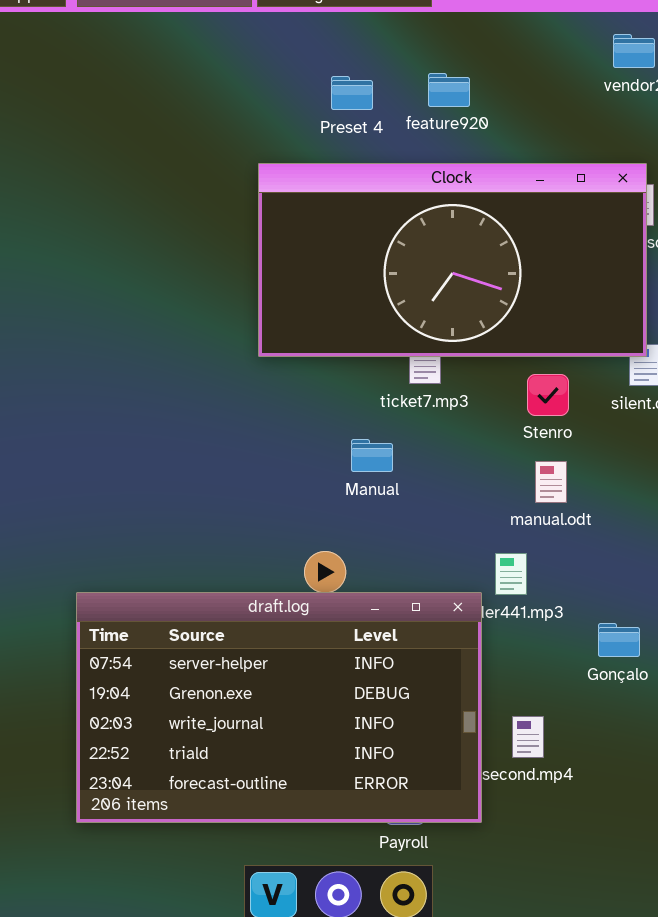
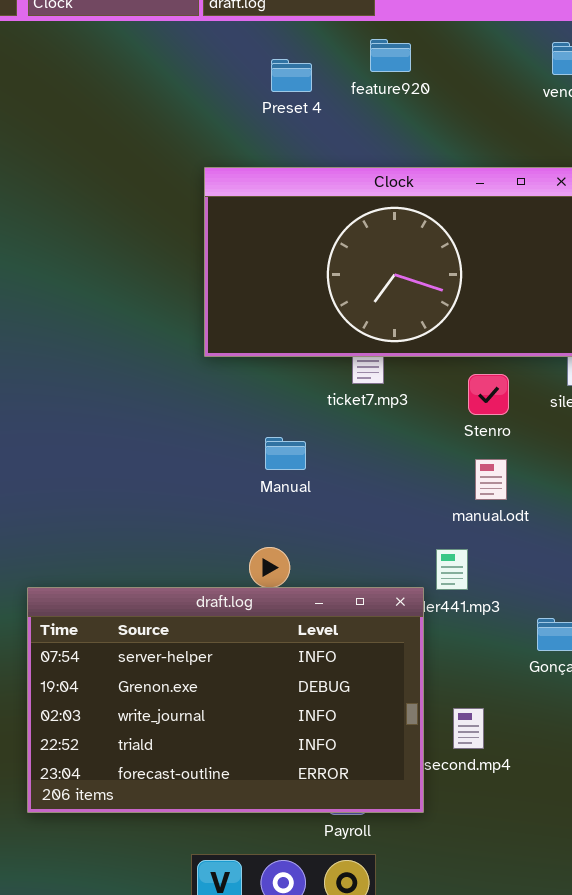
feature920: [428,73,470,107] -> [370,39,411,72], moved
Preset 4: [331,76,373,110] -> [271,59,312,92], moved
Manual: [351,439,393,472] -> [265,437,306,470], moved

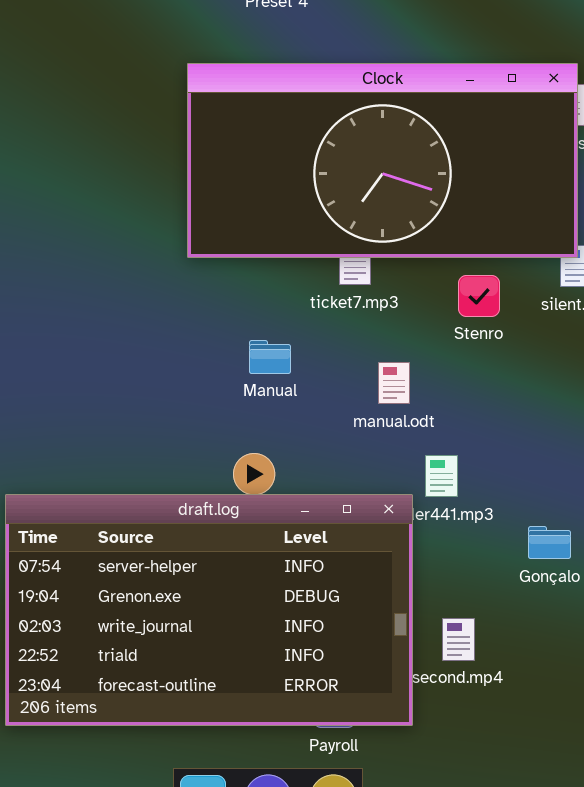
manual.odt: [475,459,507,500] -> [378,362,410,404], moved

